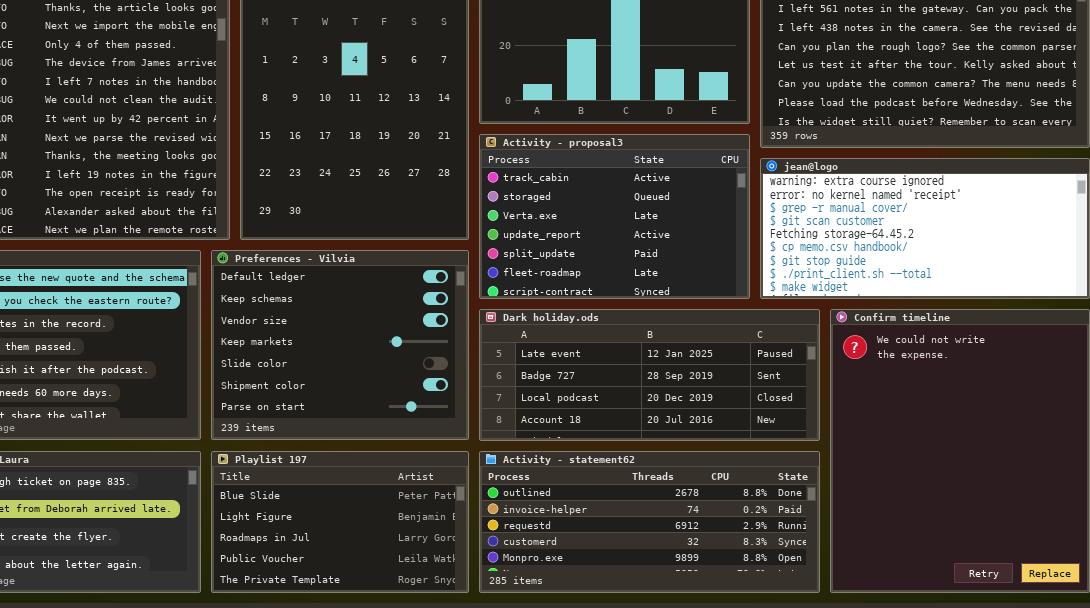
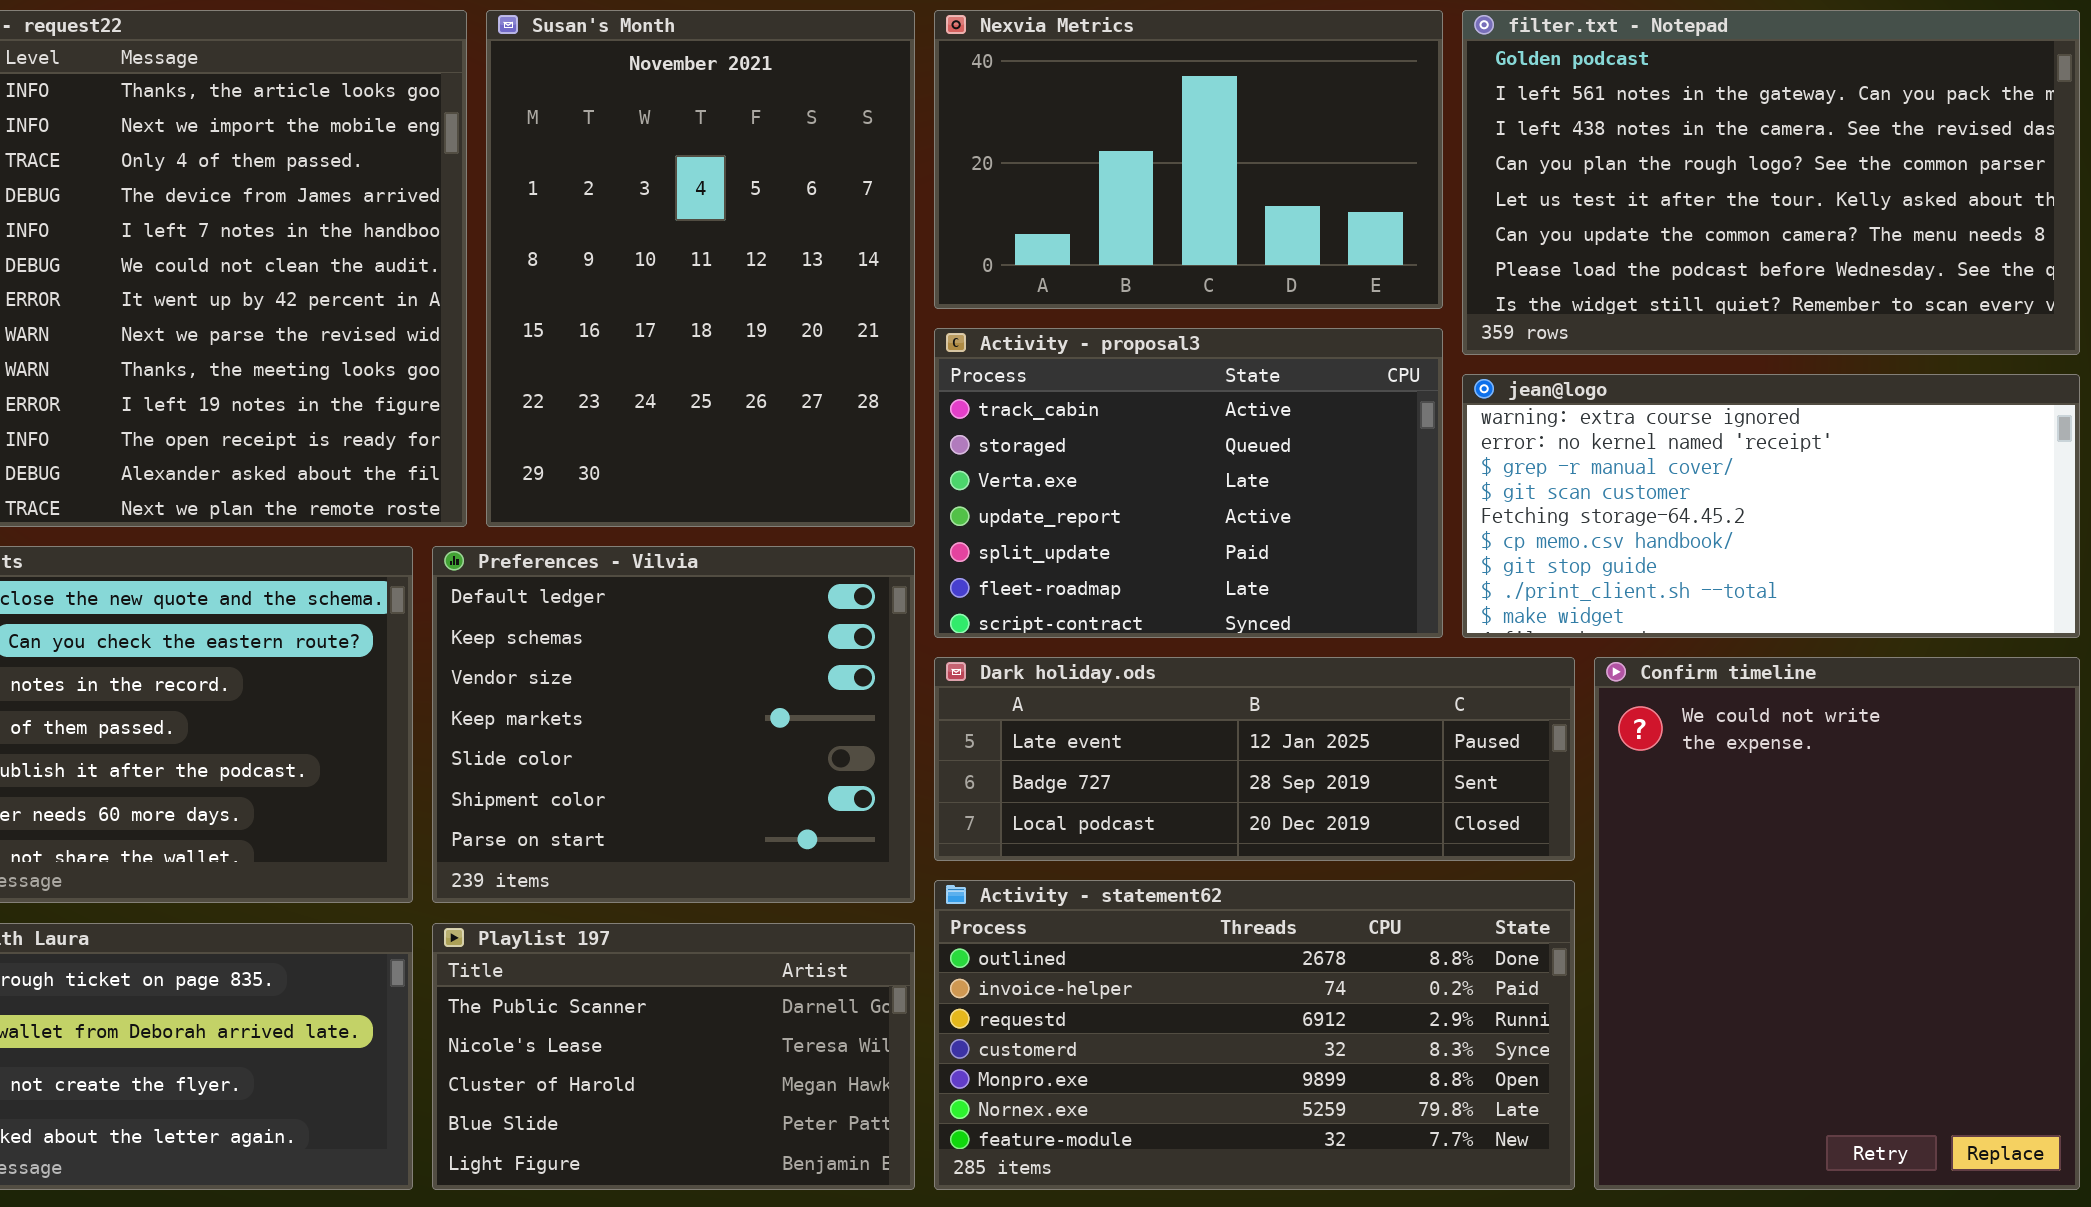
Dark holiday.ods: [479,309,820,441] -> [934,657,1575,861], resized
Playlist 197: [211,451,469,593] -> [432,923,915,1190], scrolled up 3 rows
Activity - statement62: [479,451,820,593] -> [934,880,1575,1190], resized

